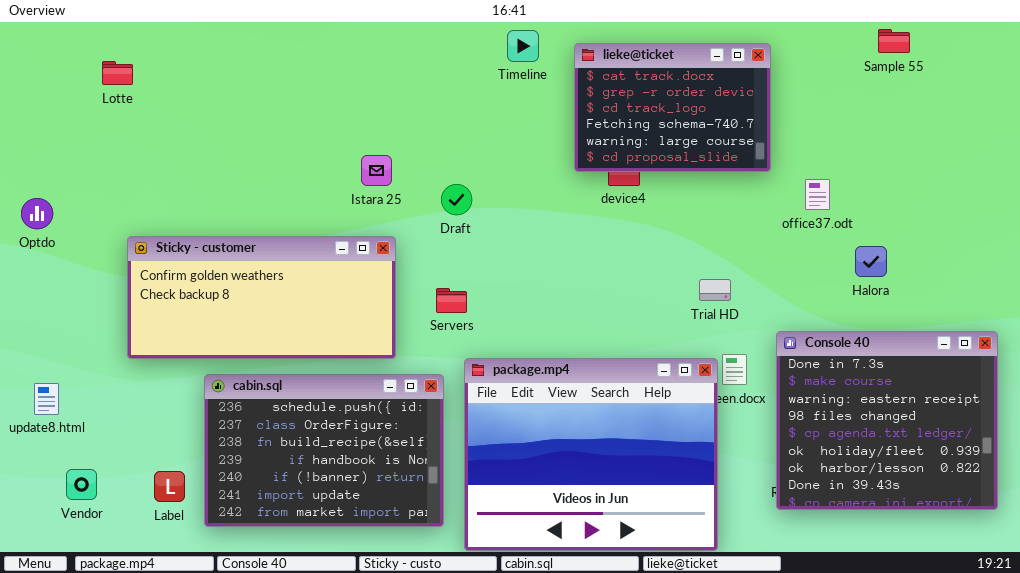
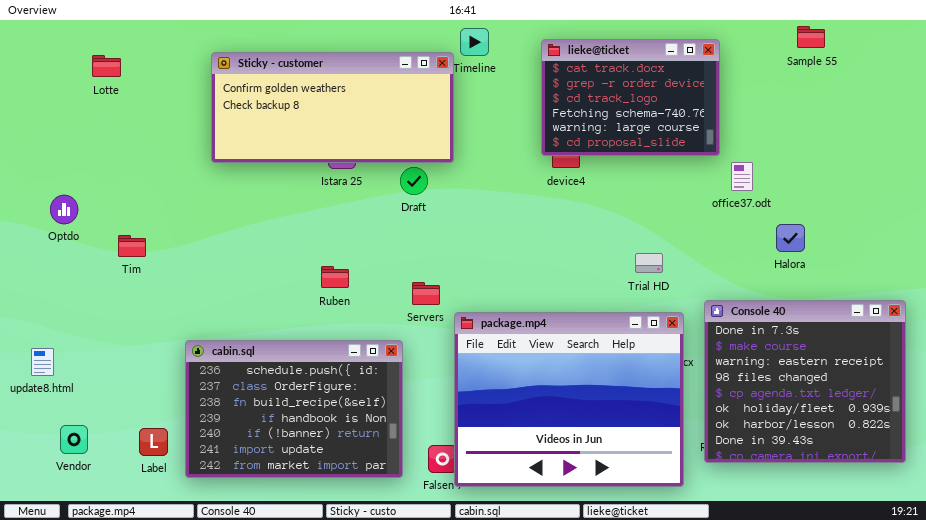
lieke@ticket: [574,43,771,172] -> [541,39,720,156], moved
Optdo: [21,198,53,229] -> [50,195,78,224], moved
Sticky - customer: [127,236,396,359] -> [211,52,454,163], moved
Servers: [436,288,467,313] -> [412,282,440,305], moved
package.mp4: [464,358,718,551] -> [454,312,684,487], moved

